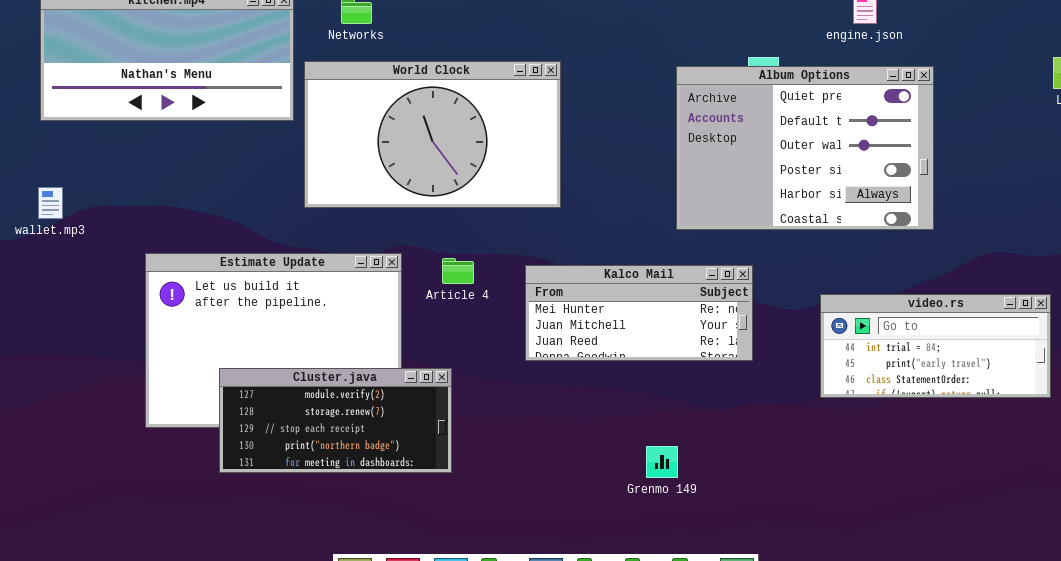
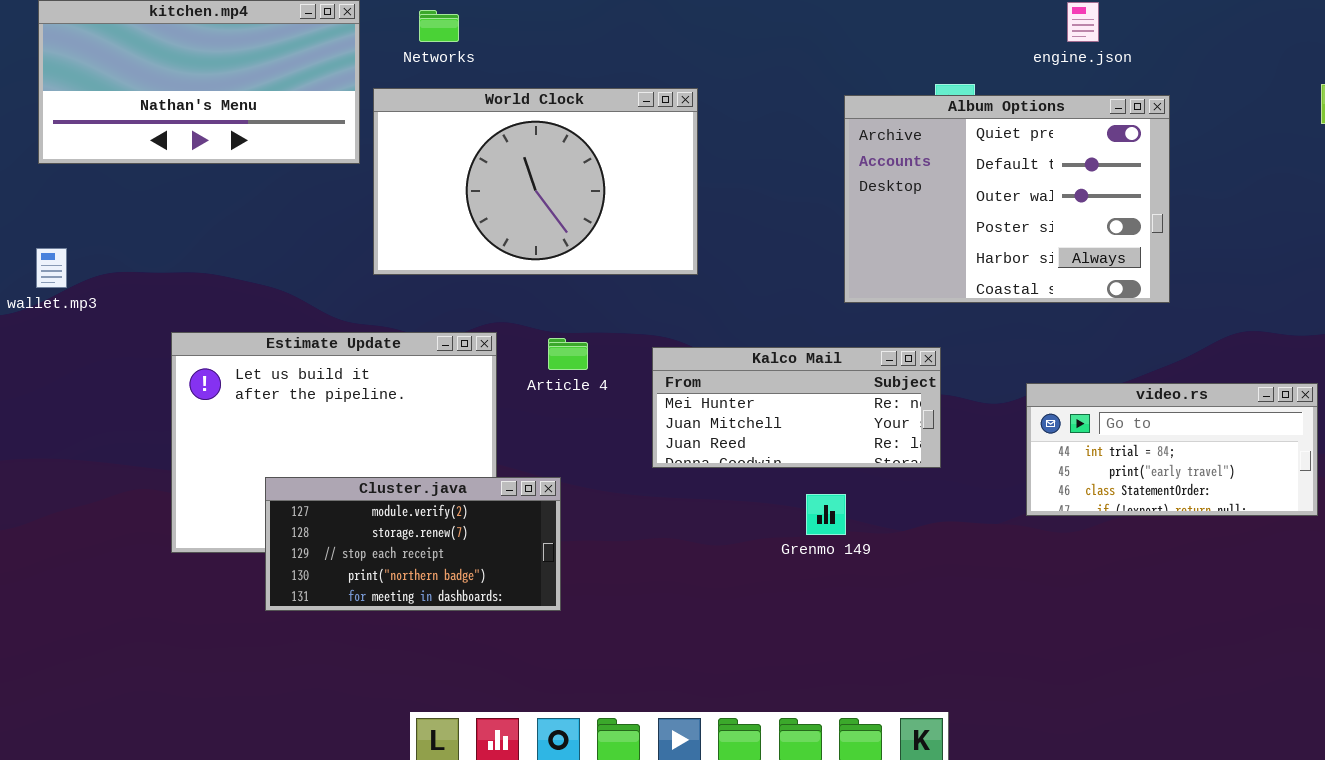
Grenmo 149: [646,446,678,478] -> [806,494,846,535], moved

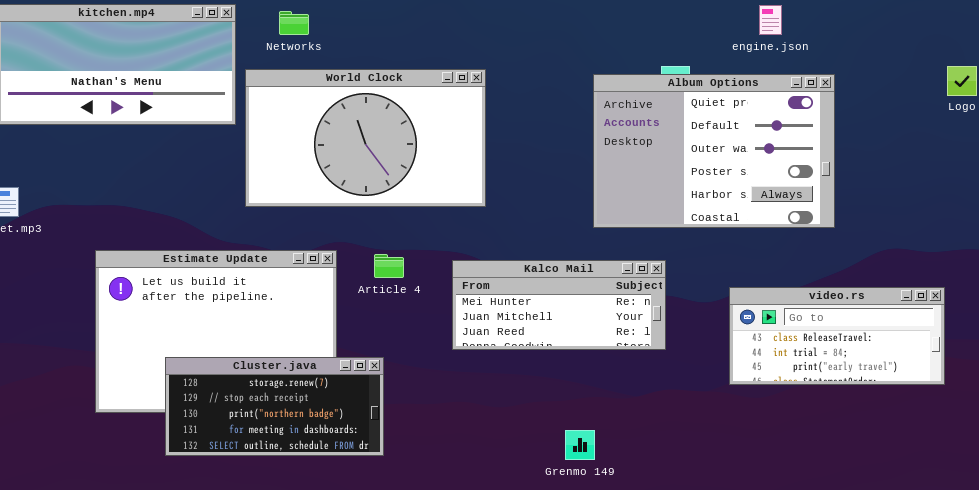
video.rs: [1026,383,1318,516] -> [729,287,945,385], scrolled up 1 row
Cluster.java: [265,477,561,611] -> [165,357,384,456], scrolled down 1 row
Grenmo 149: [806,494,846,535] -> [565,430,595,460], moved

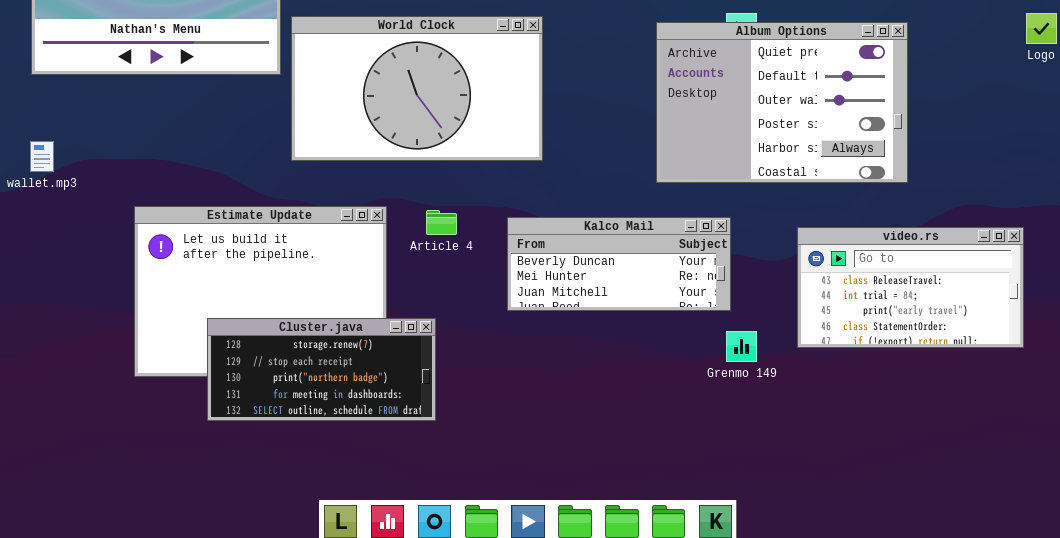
Kalco Mail: [452,260,666,350] -> [507,217,731,311], scrolled up 1 row
video.rs: [729,287,945,385] -> [797,227,1024,348], resized
Grenmo 149: [565,430,595,460] -> [726,331,757,362], moved

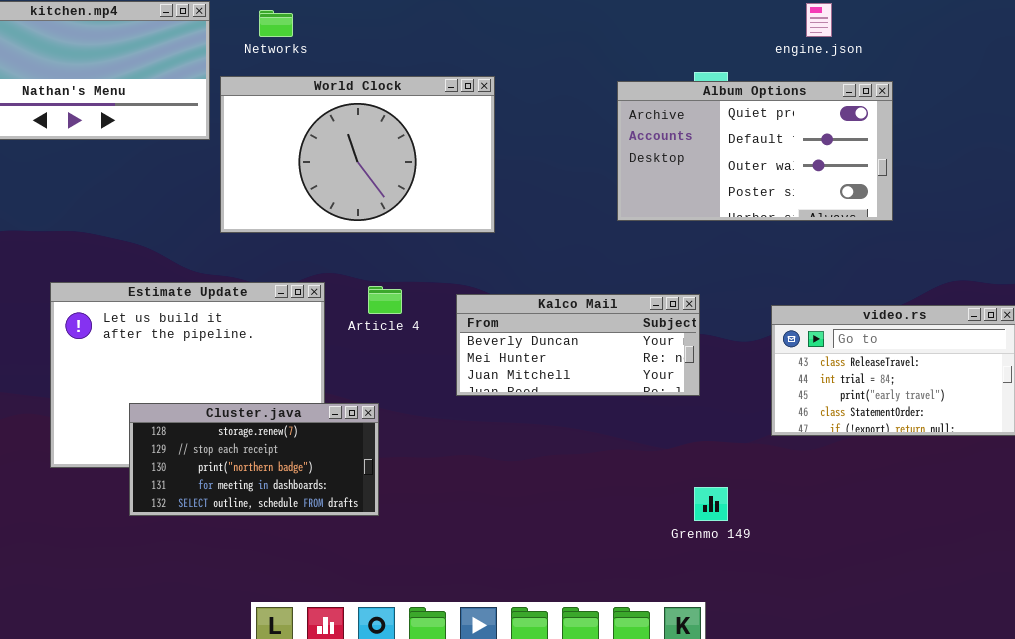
Album Options: [656,22,908,183] -> [617,81,893,221], resized
Grenmo 149: [726,331,757,362] -> [694,487,728,521], moved

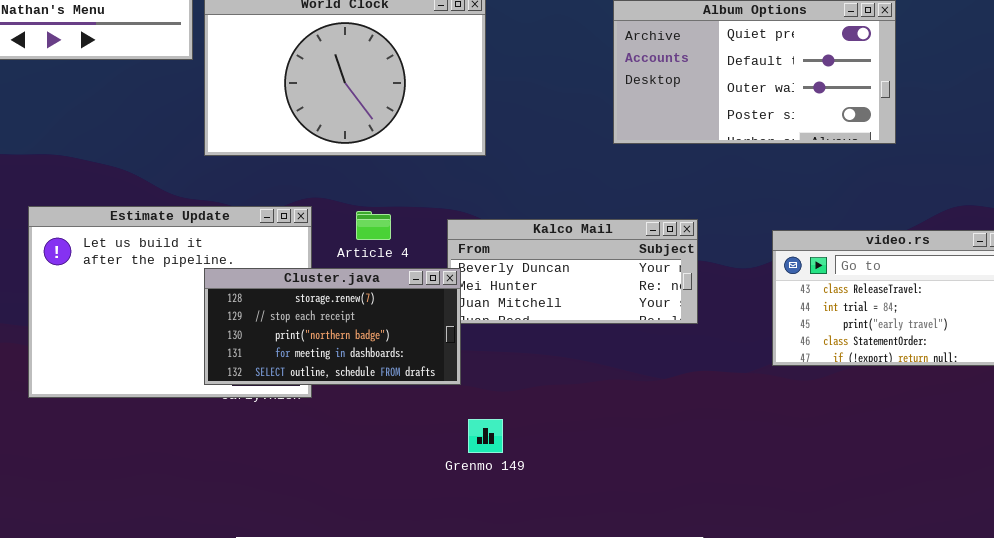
Cluster.java: [129,403,379,516] -> [204,268,461,385], moved
Grenmo 149: [694,487,728,521] -> [468,419,503,453], moved

